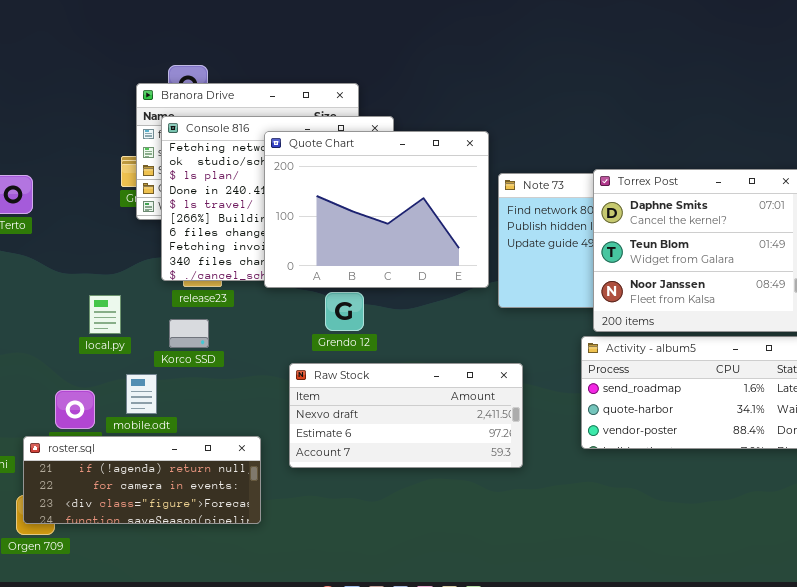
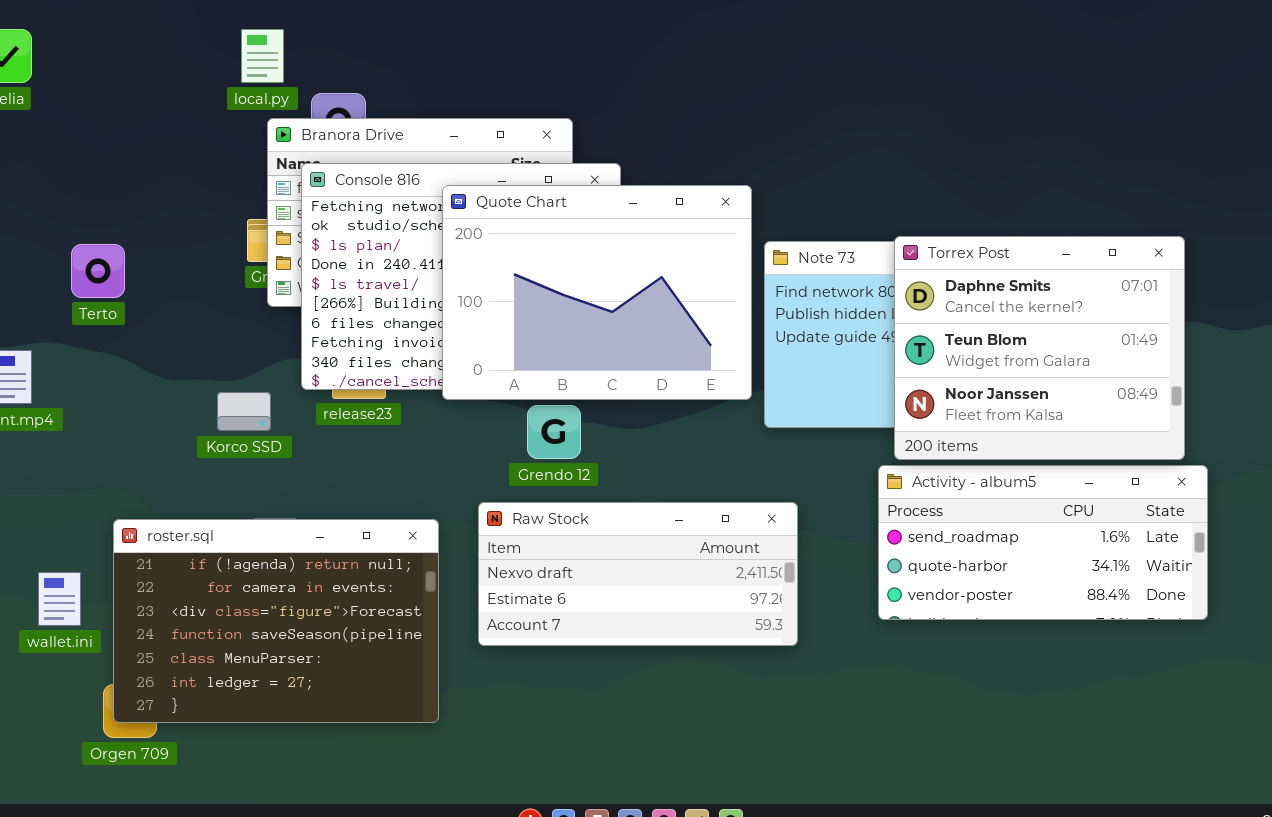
local.py: [89,295,121,334] -> [241,29,284,83], moved
Korco SSD: [169,319,209,348] -> [217,392,271,431], moved
roster.sql: [23,436,261,524] -> [113,519,439,723], resized

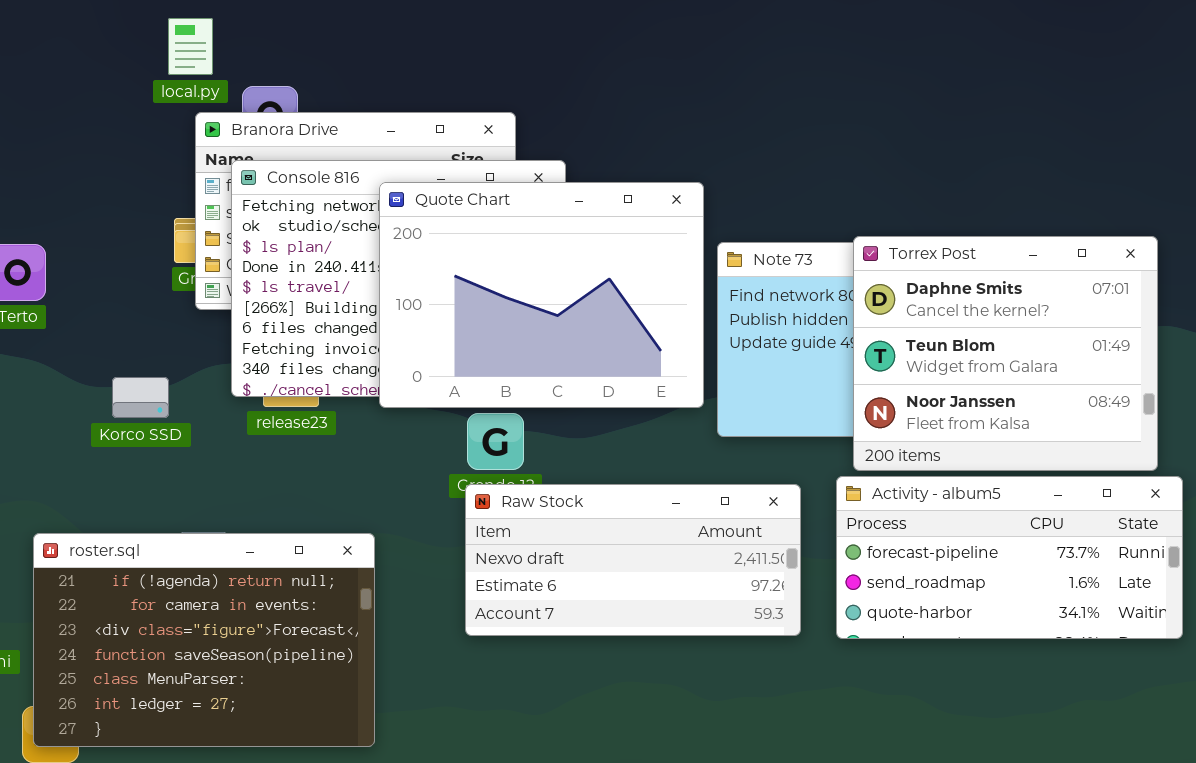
Korco SSD: [217,392,271,431] -> [112,377,169,418], moved
Activity - album5: [878,465,1208,620] -> [836,476,1183,639], scrolled up 1 row
Raw Stock: [478,502,798,646] -> [465,484,801,636], moved

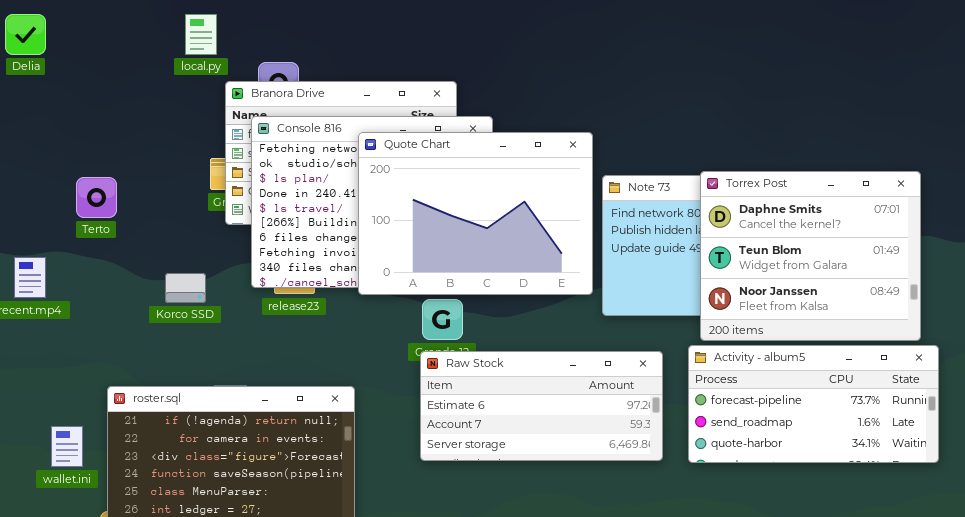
local.py: [168,18,213,75] -> [185,14,217,55], moved
Raw Stock: [465,484,801,636] -> [420,351,663,461], scrolled down 1 row

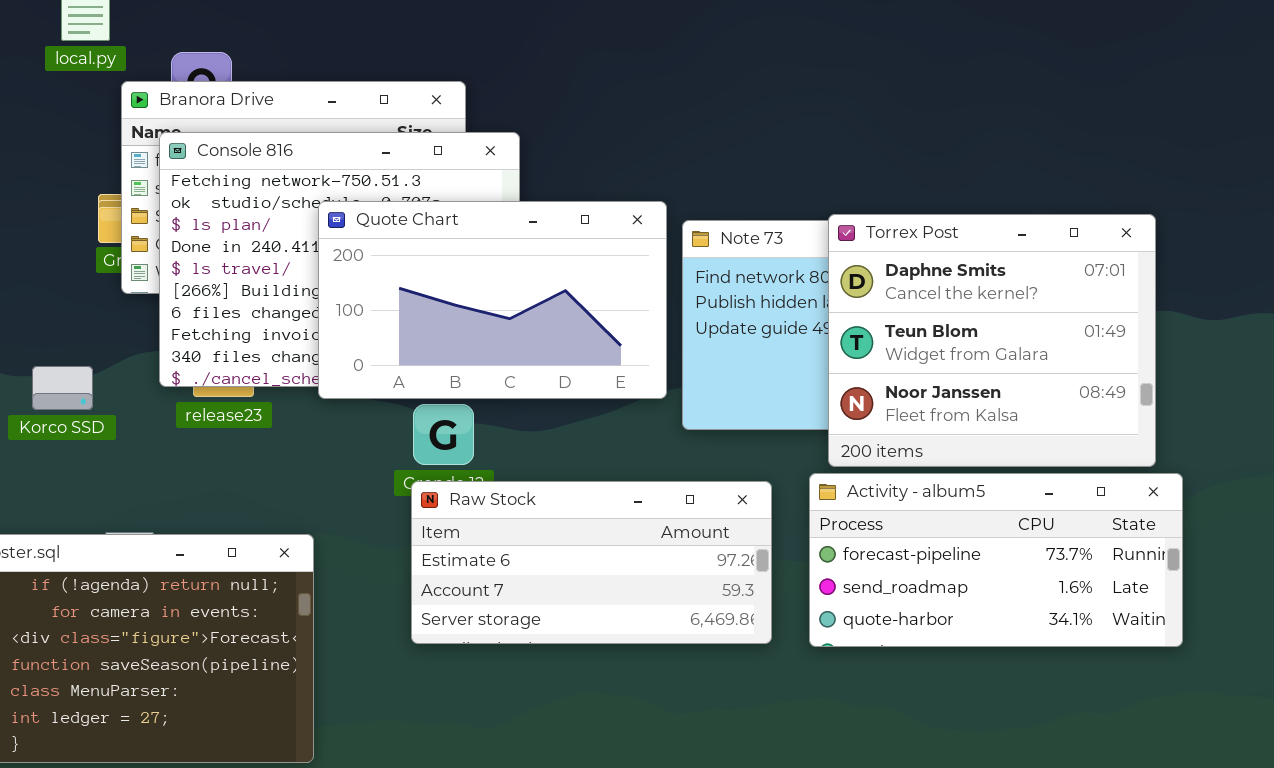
Quote Chart: [358,132,593,295] -> [318,201,667,399], resized

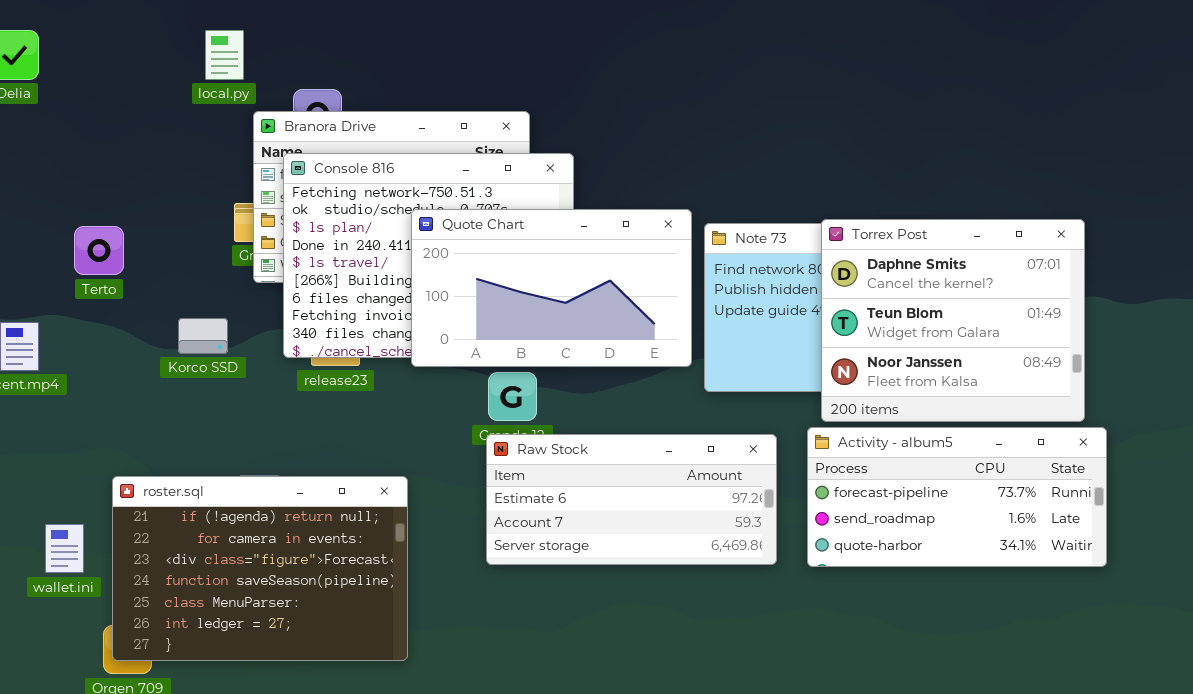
Korco SSD: [32,366,93,410] -> [178,318,228,354], moved

